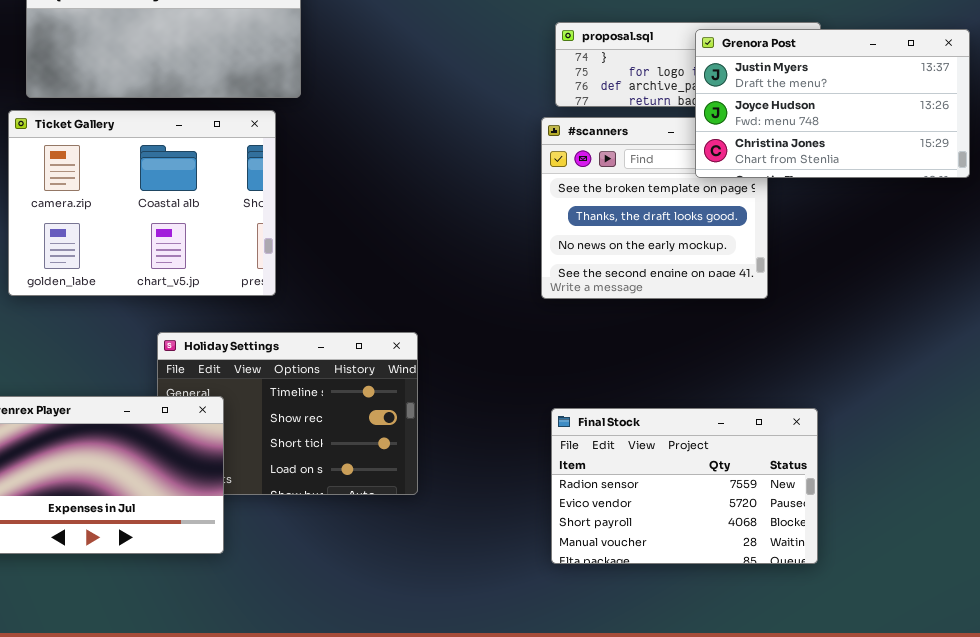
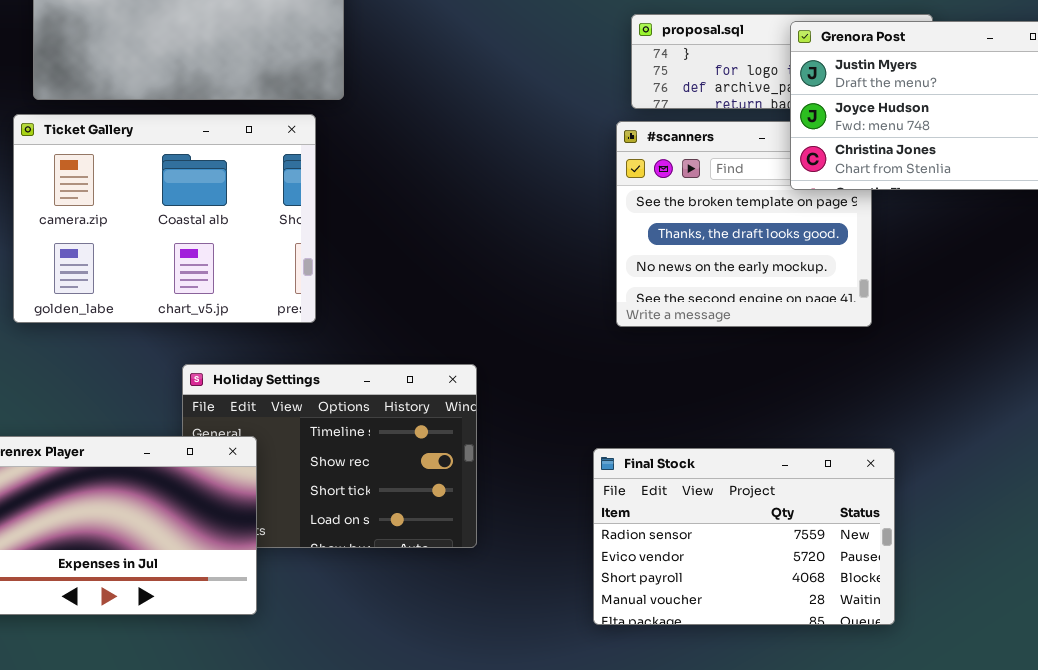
Final Stock: [551,408,818,564] -> [593,448,895,625], moved

